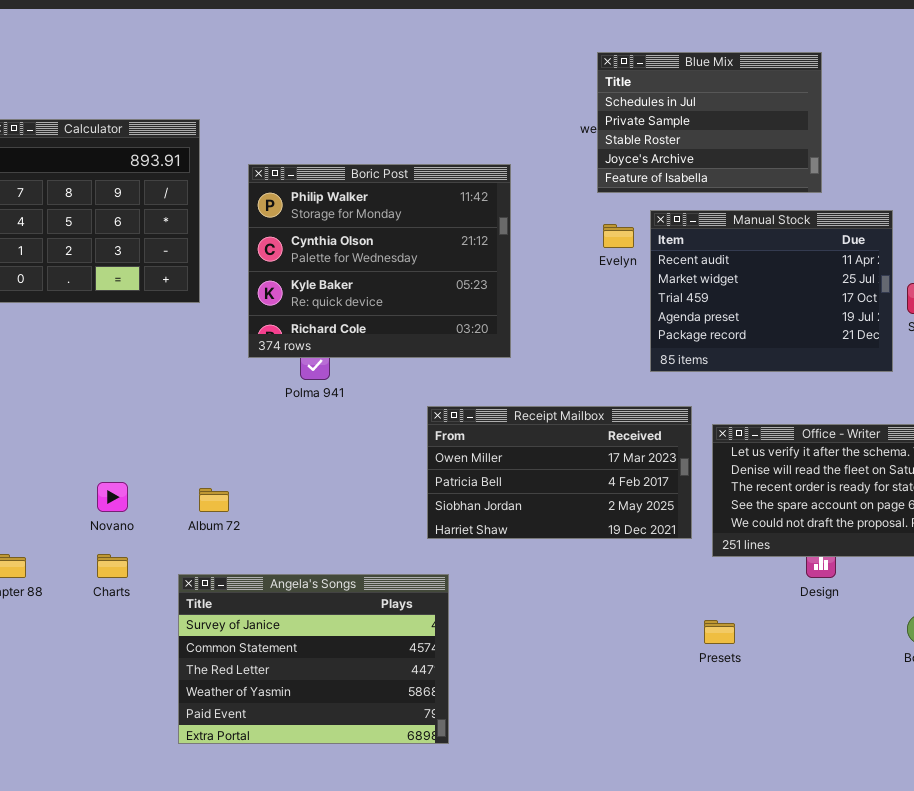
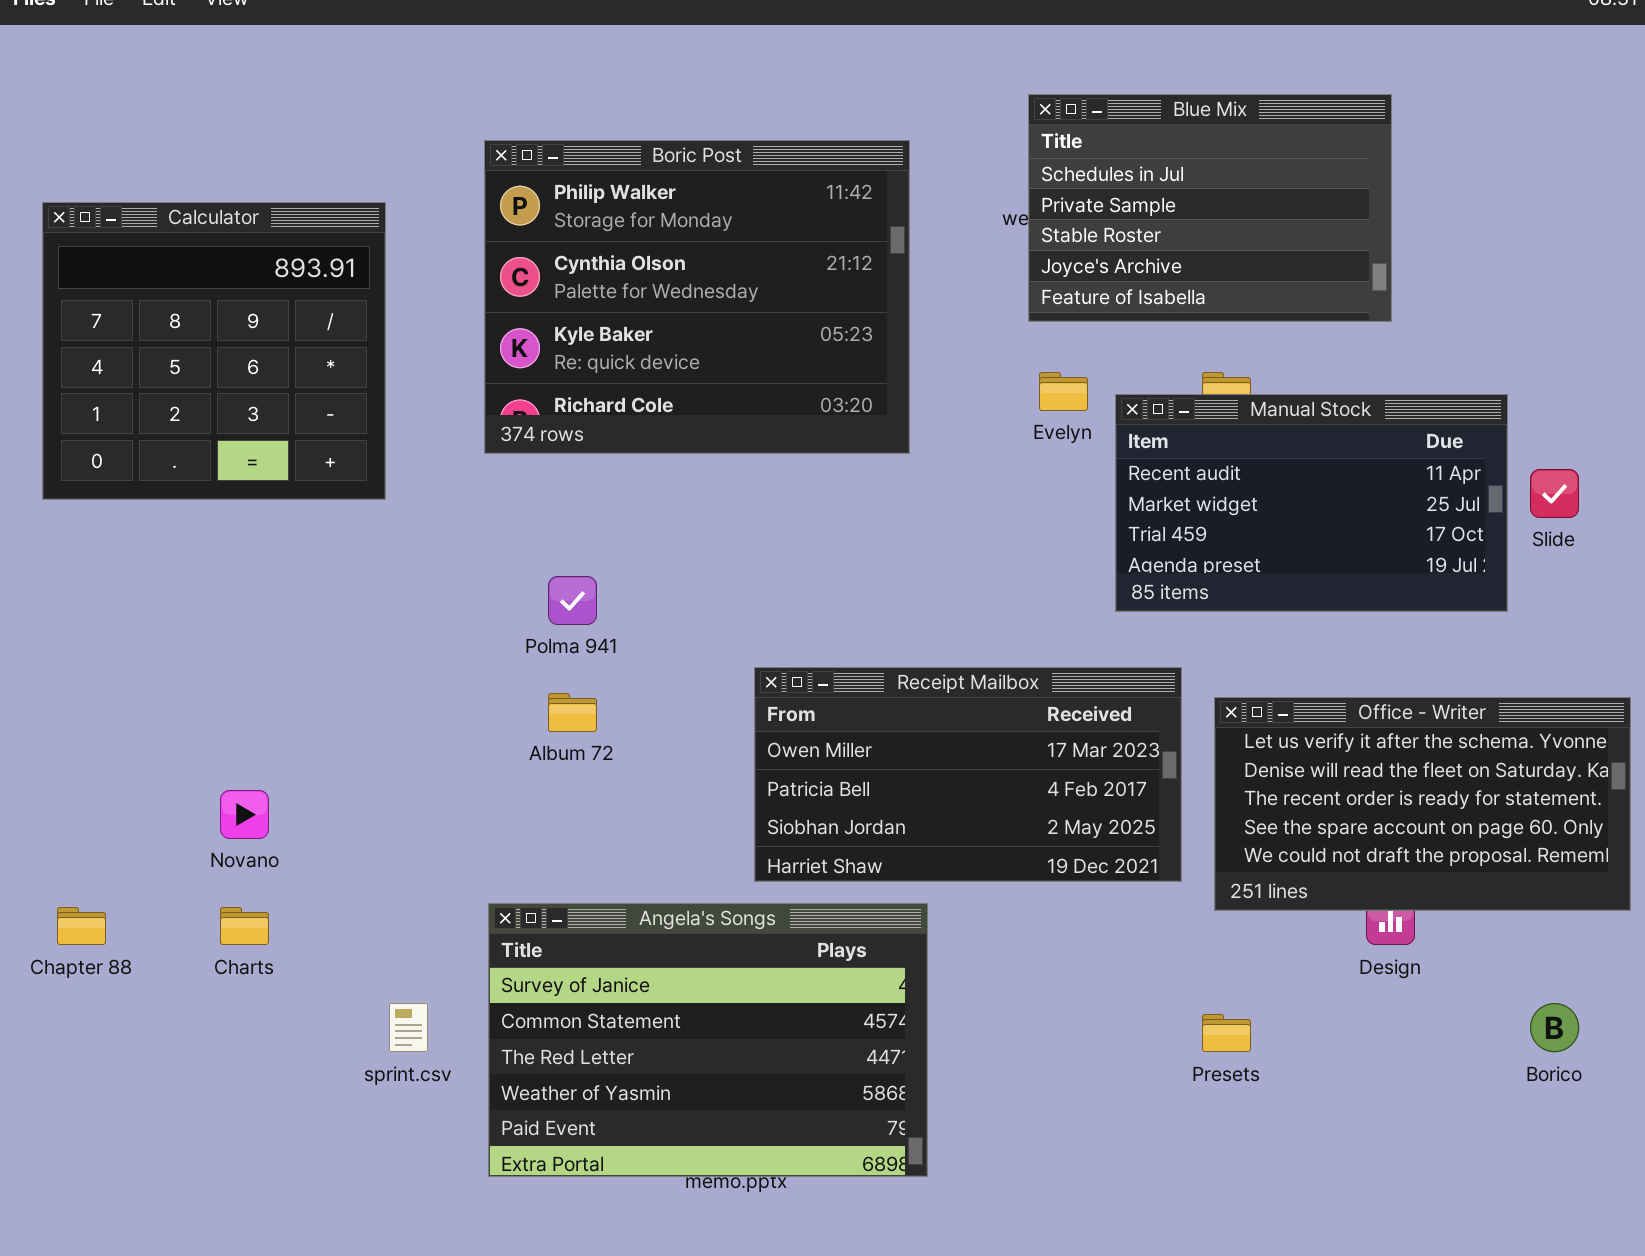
Boric Post: [248,164,511,358] -> [484,140,910,454], moved
Manual Stock: [650,210,893,372] -> [1115,394,1508,612], resized
Album 72: [199,488,229,512] -> [548,693,597,732], moved
Angela's Songs: [178,574,449,744] -> [488,903,928,1177], moved

